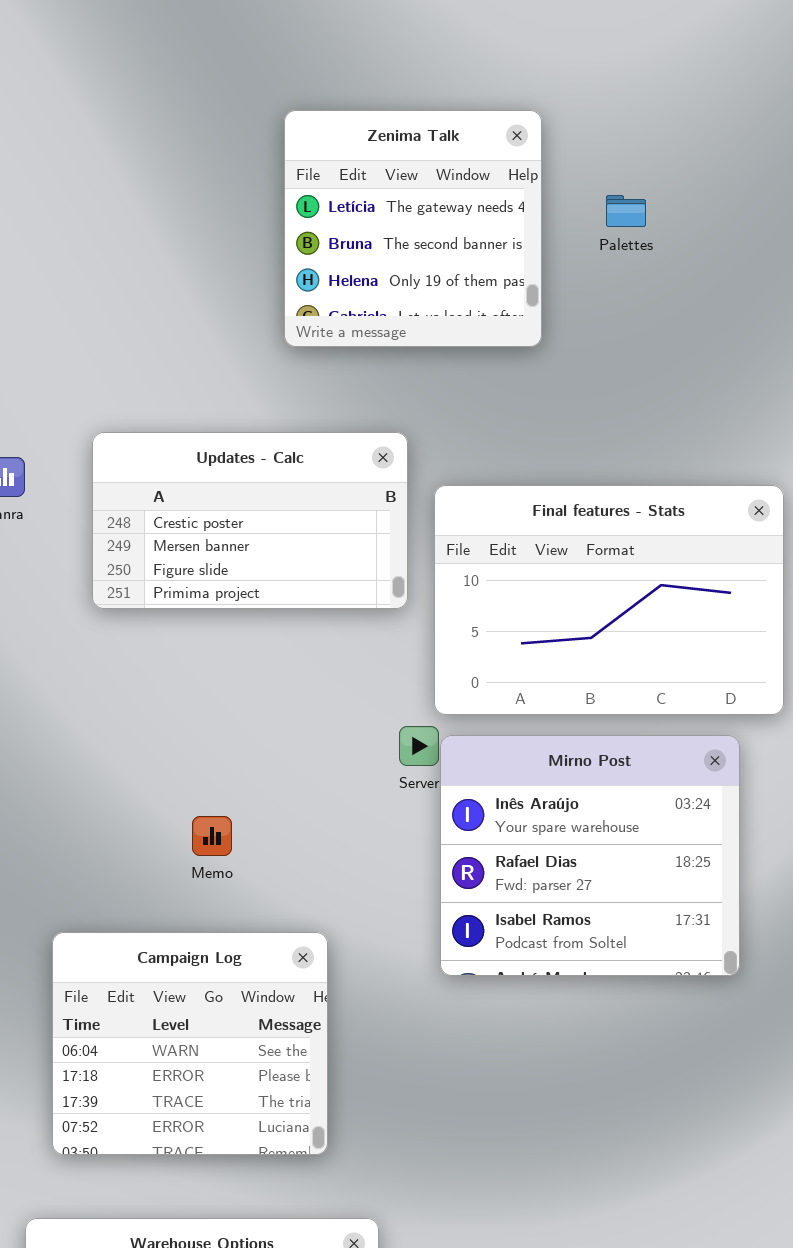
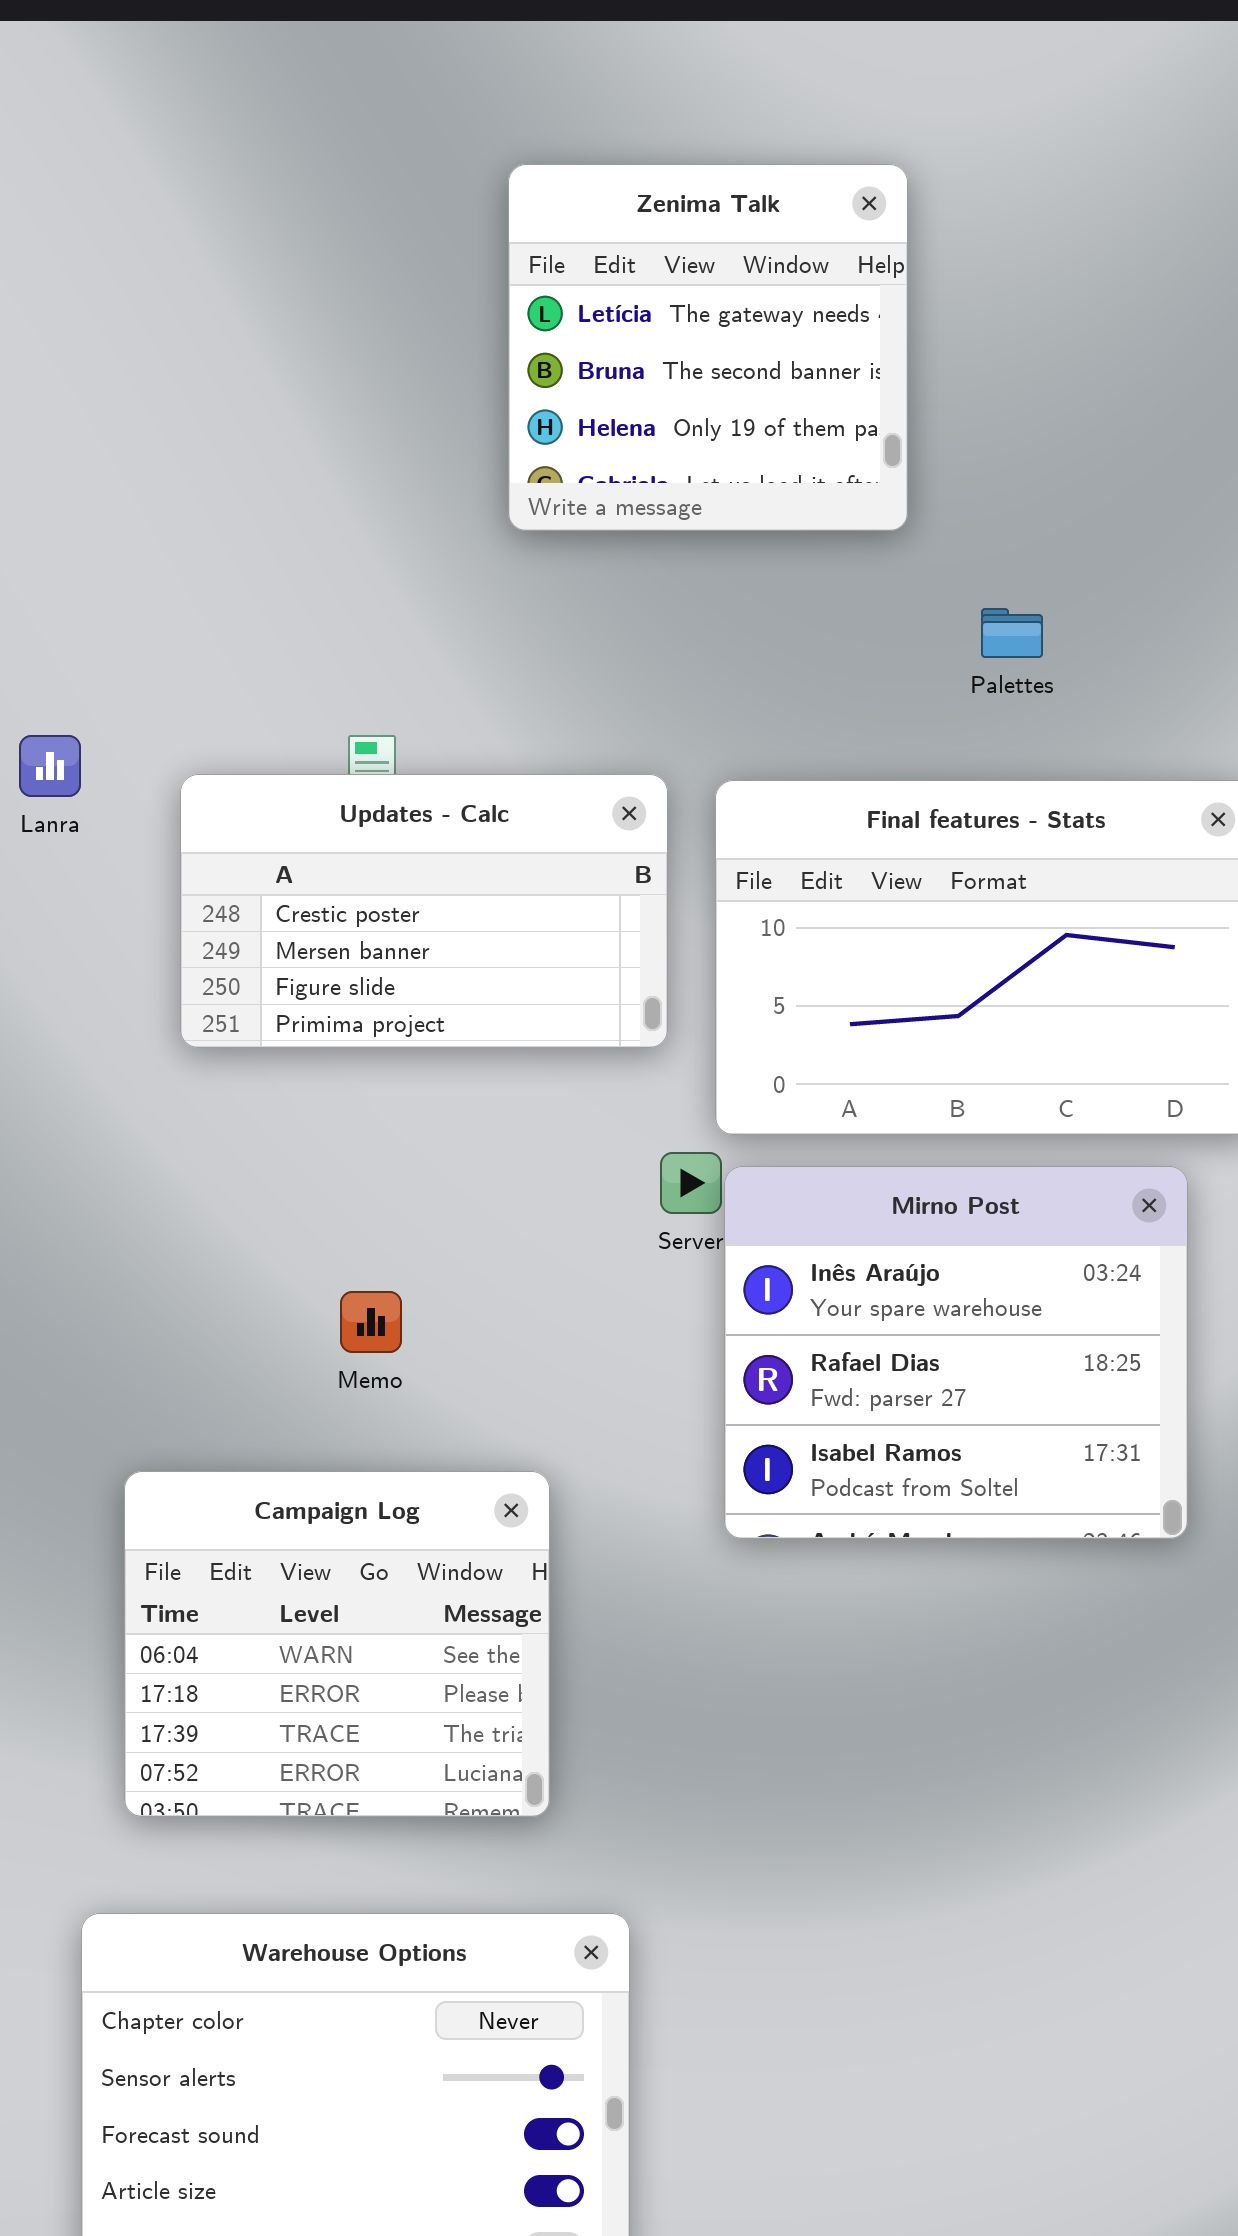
Zenima Talk: [284,110,542,347] -> [508,164,908,531], moved
Palettes: [606,195,646,227] -> [981,608,1043,658], moved
Updates - Calc: [92,432,408,609] -> [180,774,668,1048], moved

